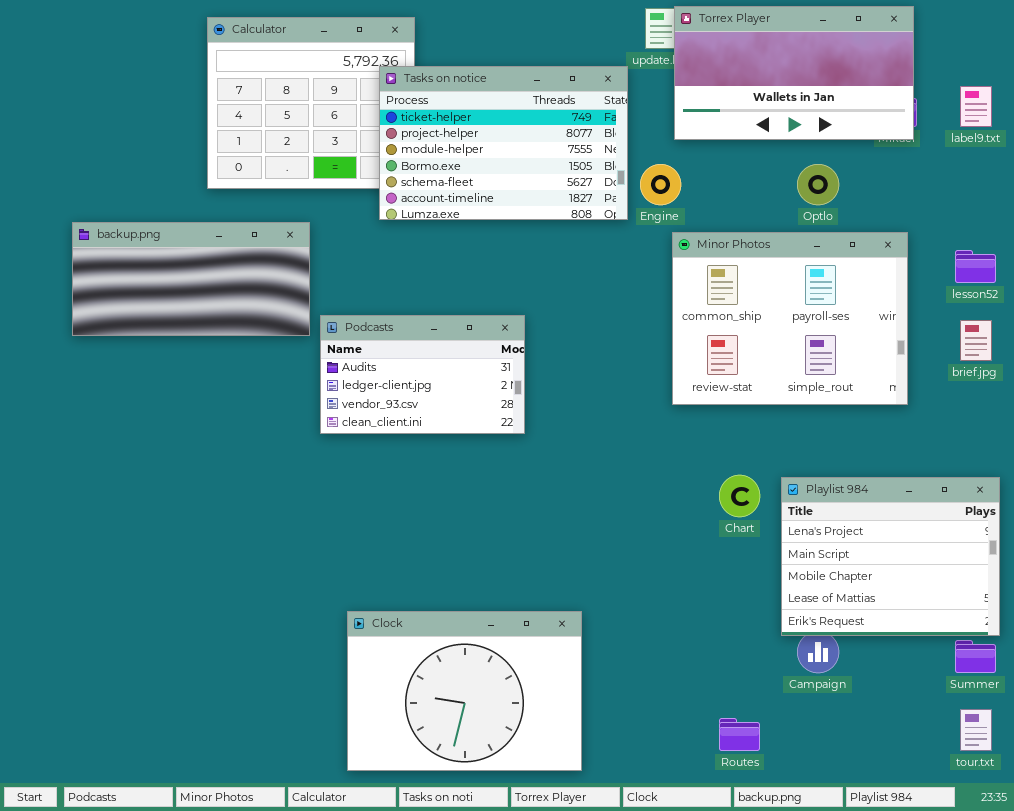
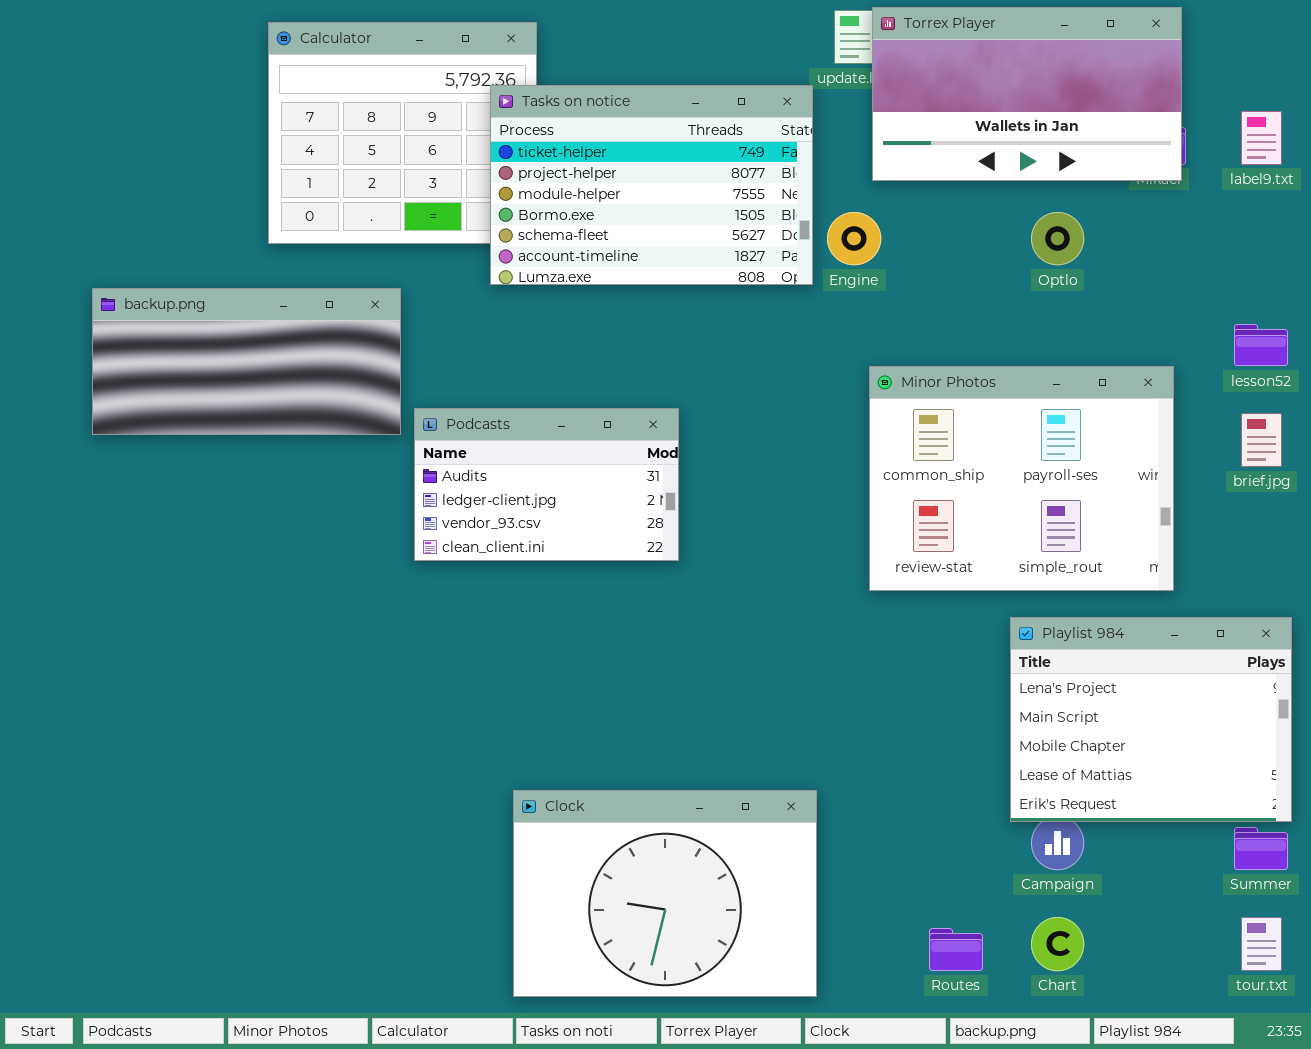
Minor Photos: [672,232,908,405] -> [869,366,1174,591], moved
Chart: [719,475,760,517] -> [1031,917,1084,971], moved
Clock: [347,611,582,771] -> [513,790,817,997], moved

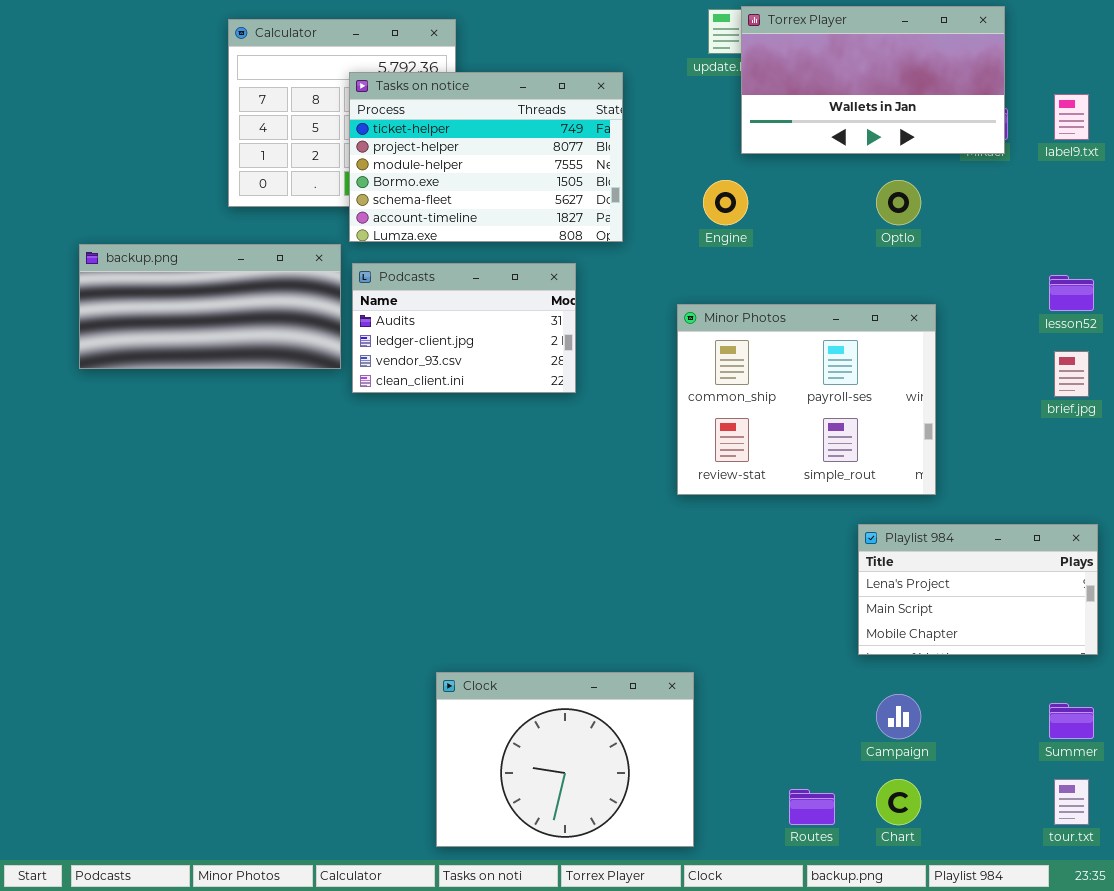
Tasks on notice: [490,85,813,285] -> [349,72,623,242], moved
Minor Photos: [869,366,1174,591] -> [677,304,936,495], moved
Podcasts: [414,408,679,561] -> [352,263,576,393], moved
Playlist 984: [1010,617,1292,822] -> [858,524,1098,655], resized

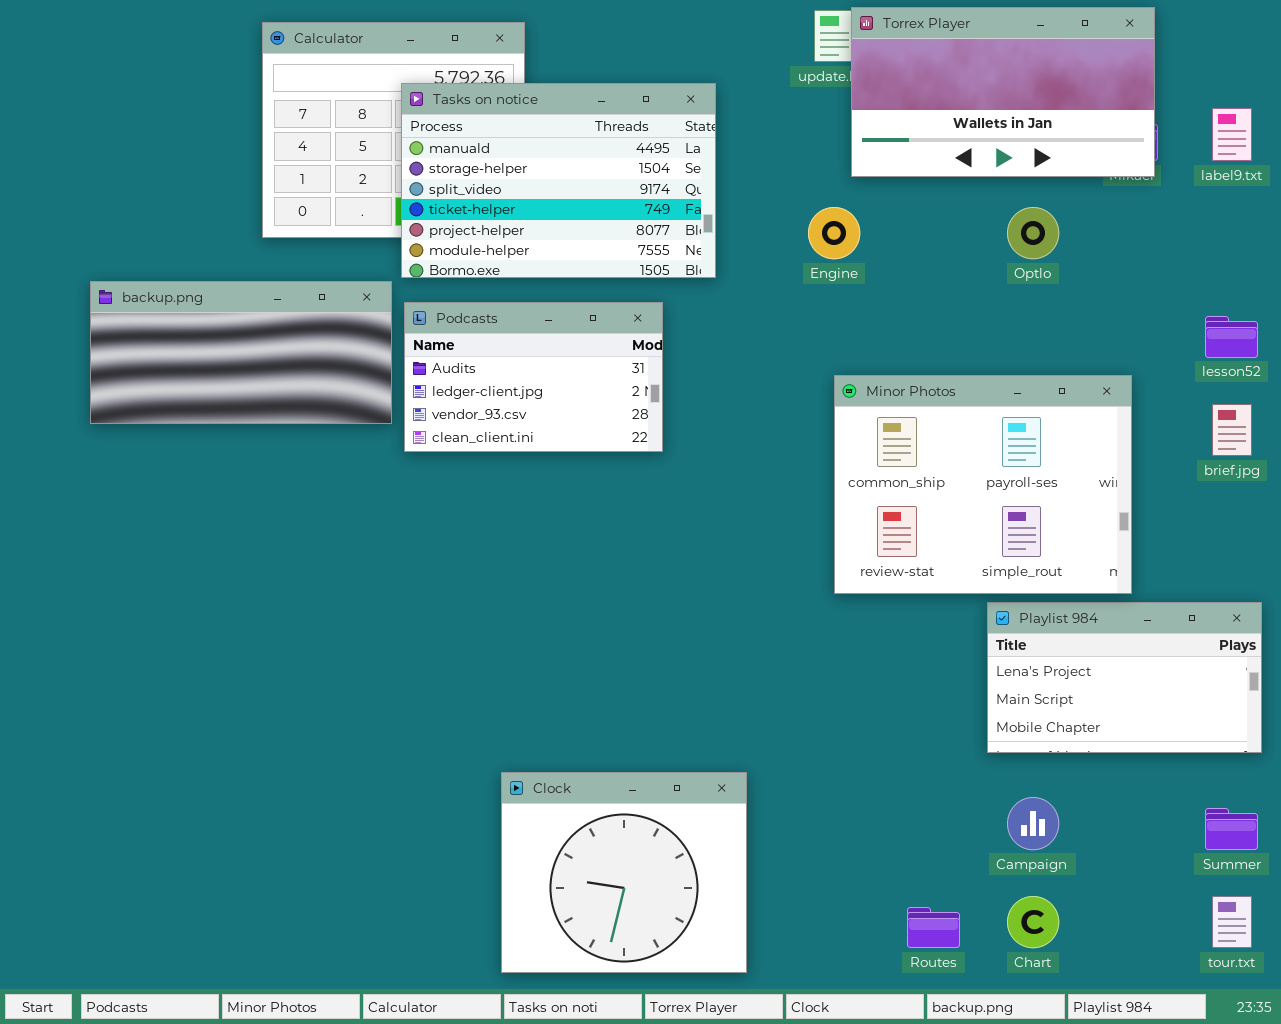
Tasks on notice: [349,72,623,242] -> [401,83,716,278], scrolled up 3 rows
Minor Photos: [677,304,936,495] -> [834,375,1132,594], moved
Clock: [436,672,694,847] -> [501,772,747,973], resized

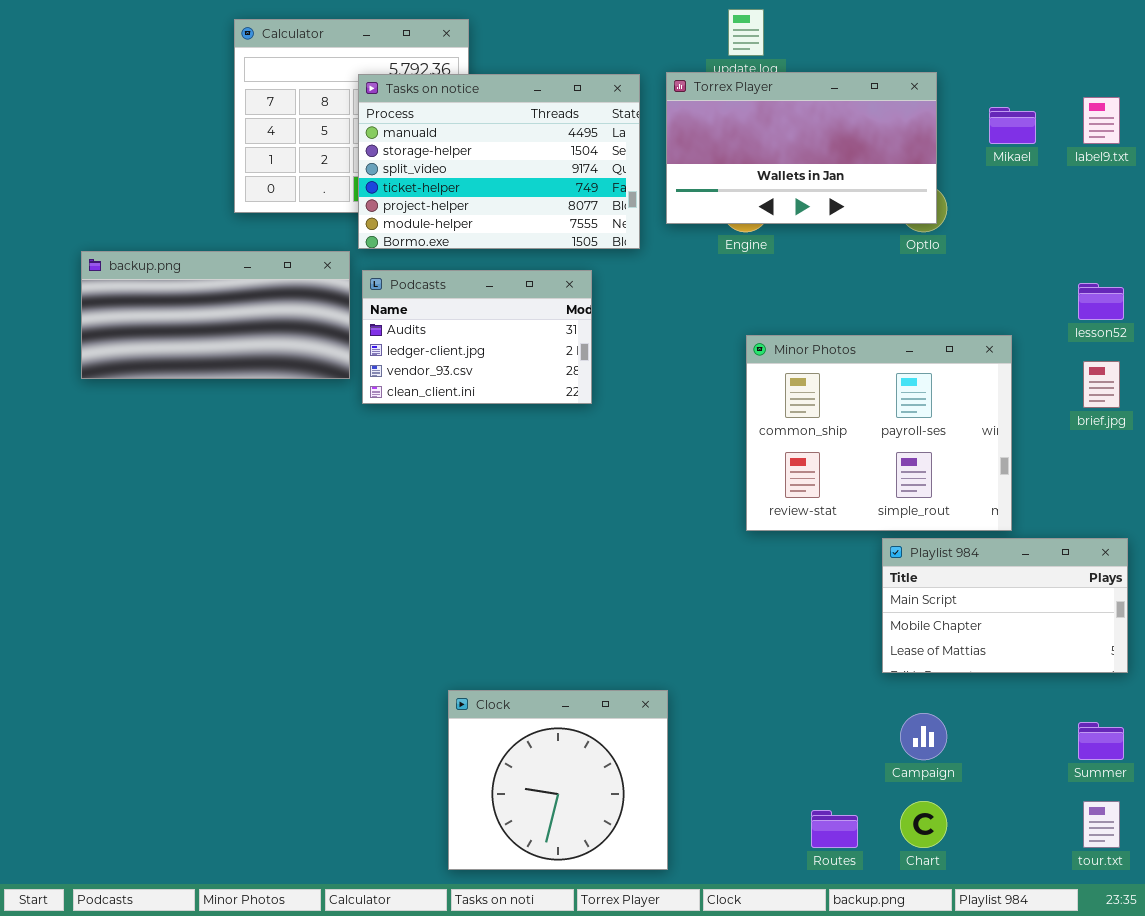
Torrex Player: [851,7,1155,177] -> [666,72,937,224], moved
Playlist 984: [987,602,1262,753] -> [882,538,1128,673], scrolled down 1 row

